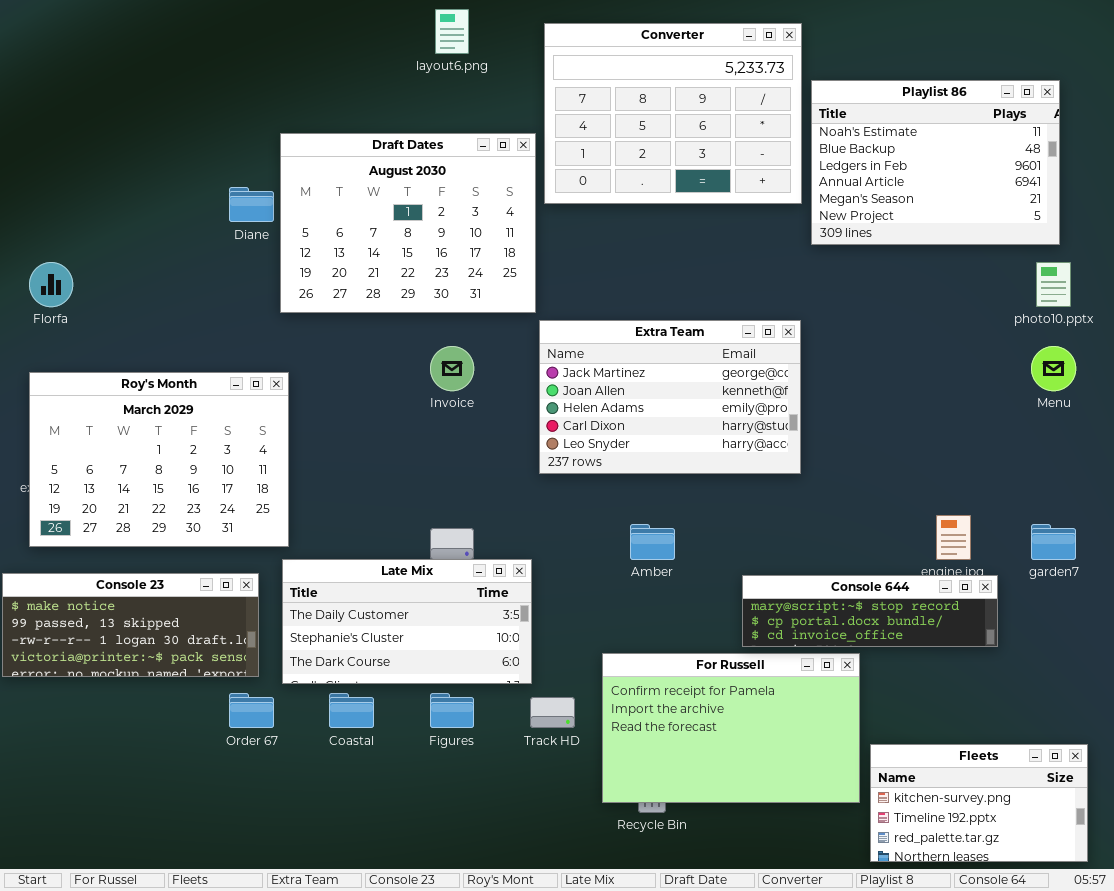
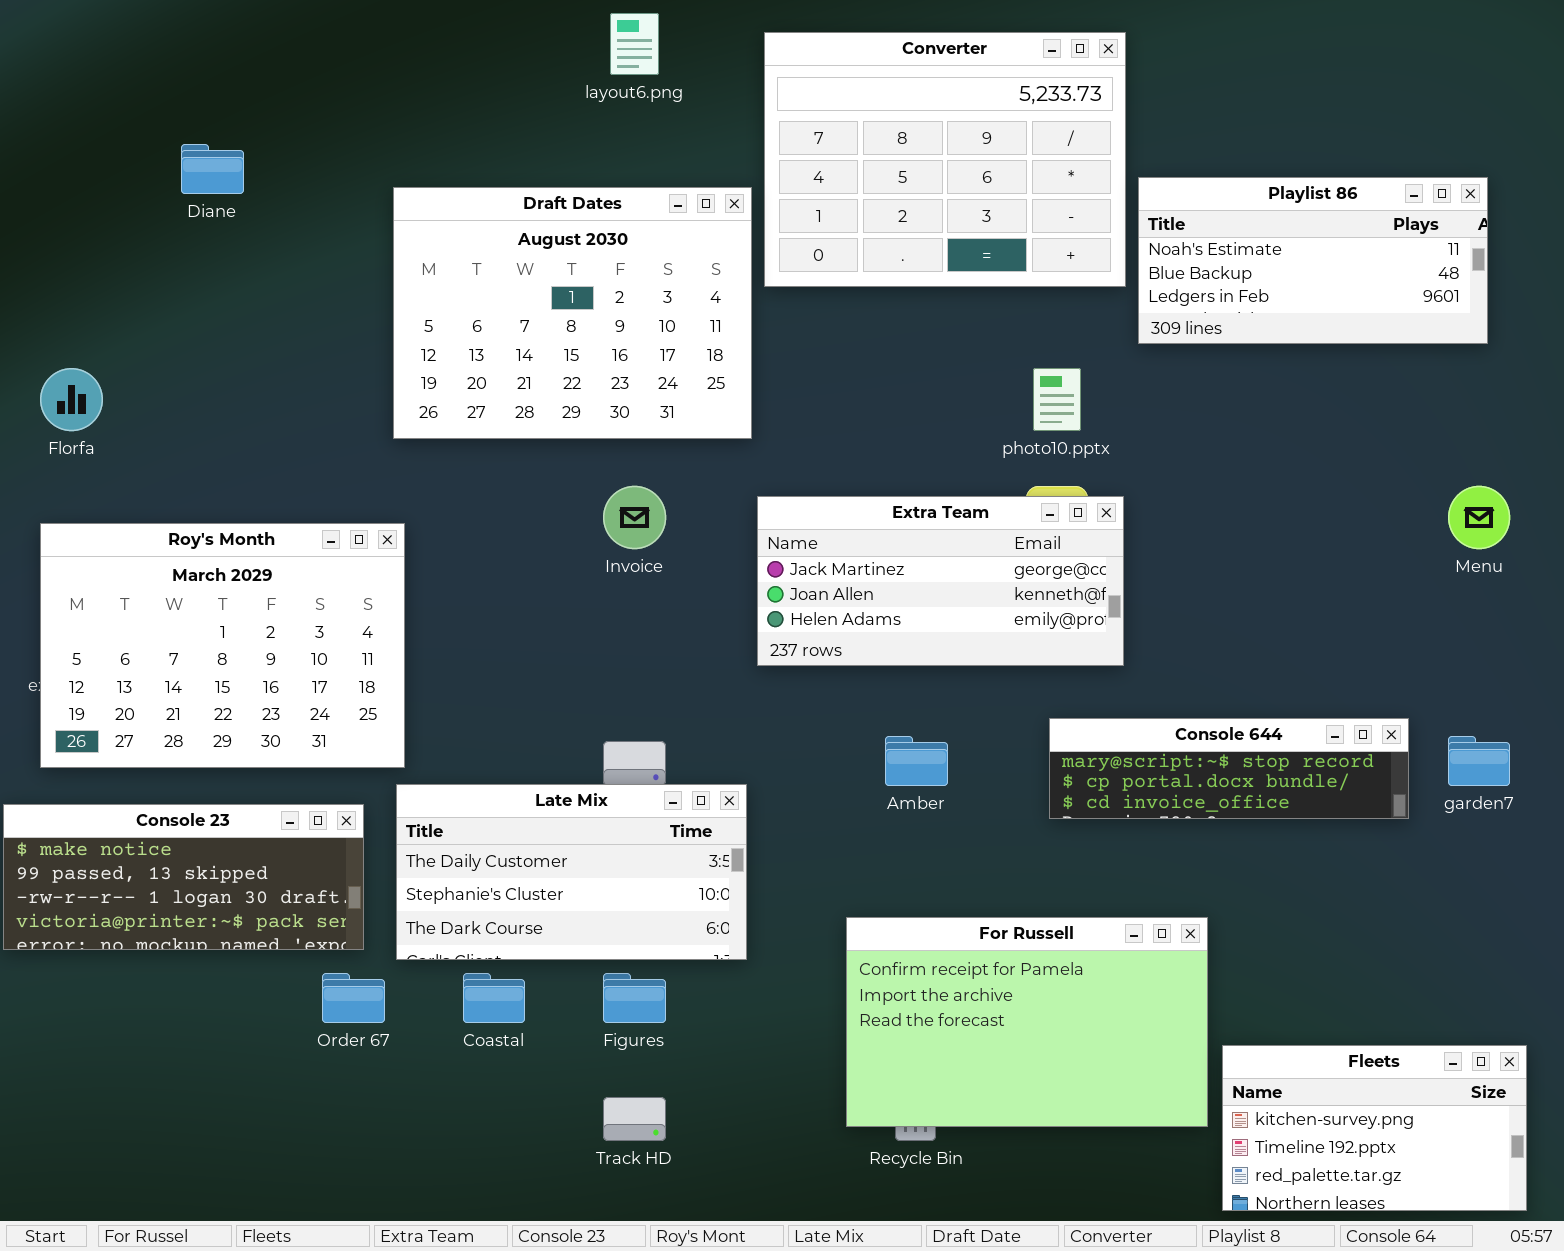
Playlist 86: [811,80,1060,245] -> [1138,177,1488,344], resized
Diane: [229,187,274,222] -> [181,144,244,194], moved
photo10.pptx: [1036,262,1071,307] -> [1033,368,1081,431], moved
Extra Team: [539,320,801,474] -> [757,496,1124,666], resized
Console 644: [742,575,998,647] -> [1049,718,1409,819], moved
Track HD: [530,697,575,728] -> [603,1097,666,1141], moved

